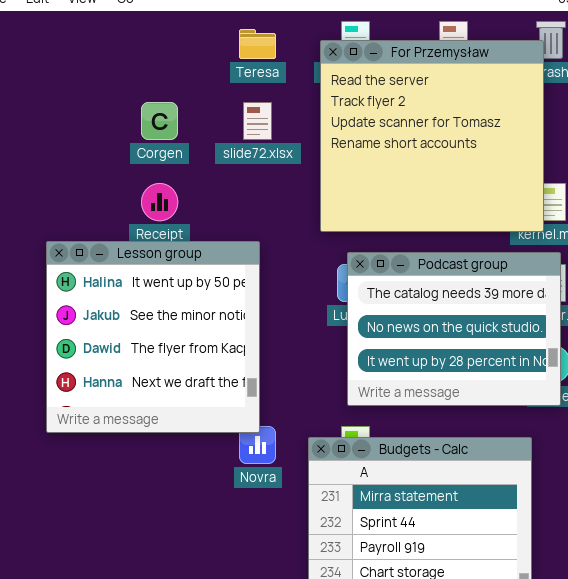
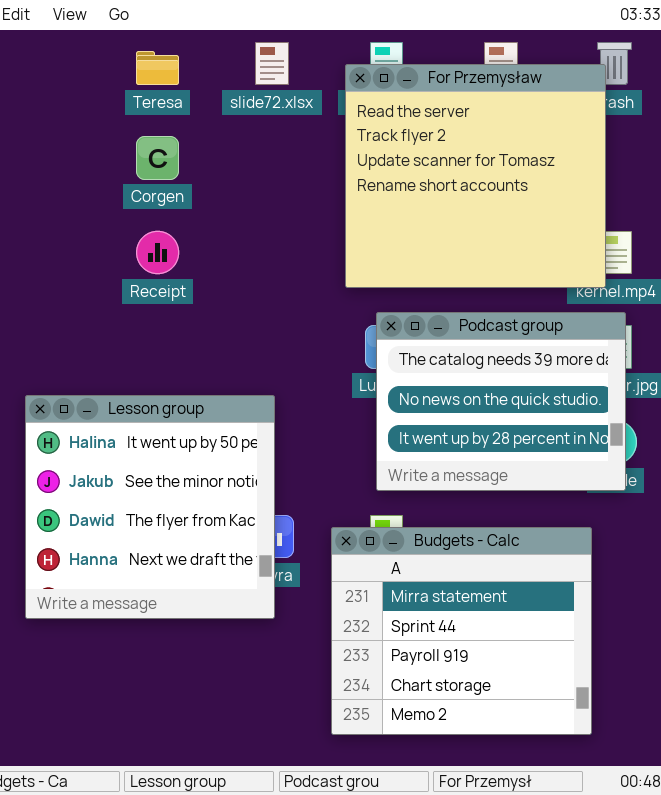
Teresa: [239,29,276,59] -> [136,51,179,85], moved
slide72.xlsx: [243,102,272,140] -> [255,42,289,85], moved
Lesson group: [46,241,260,433] -> [25,395,275,619], moved

